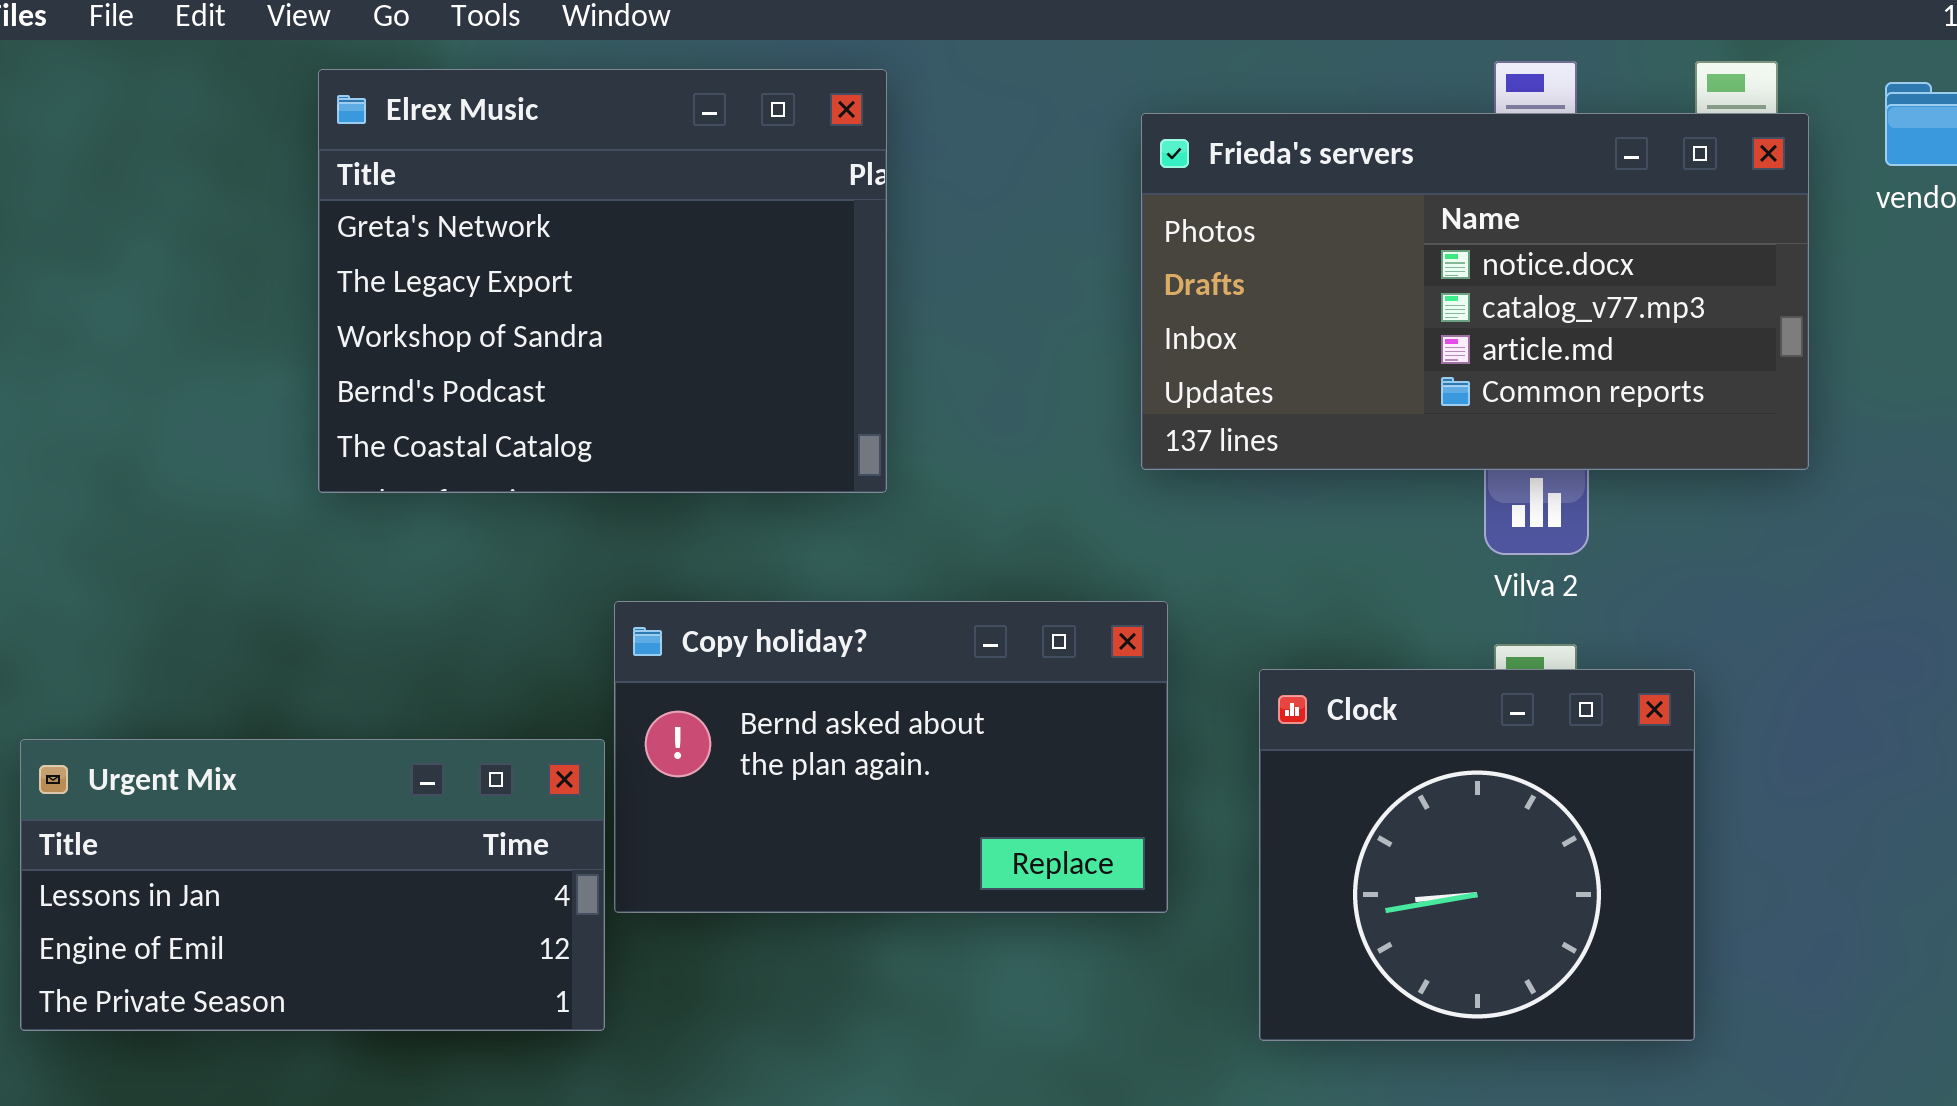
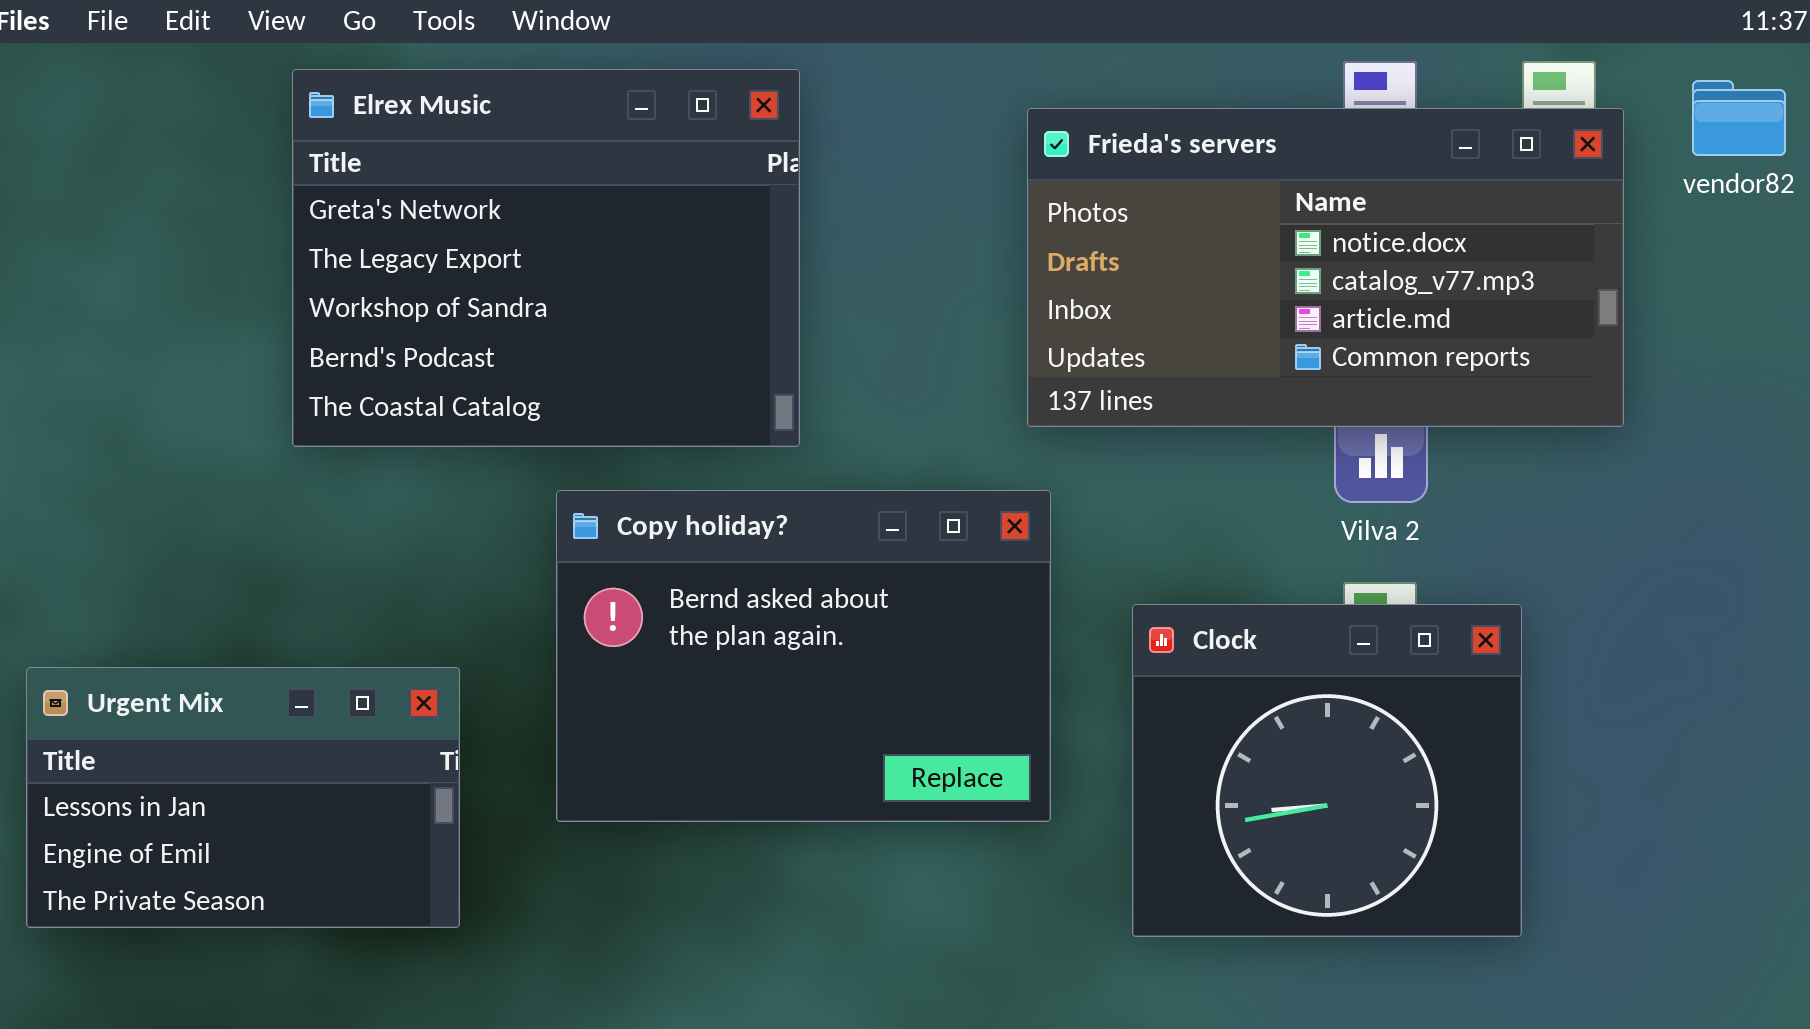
Copy holiday?: [614,601,1168,913] -> [556,490,1051,822], resized
Urgent Mix: [20,739,605,1031] -> [26,667,460,928], resized

